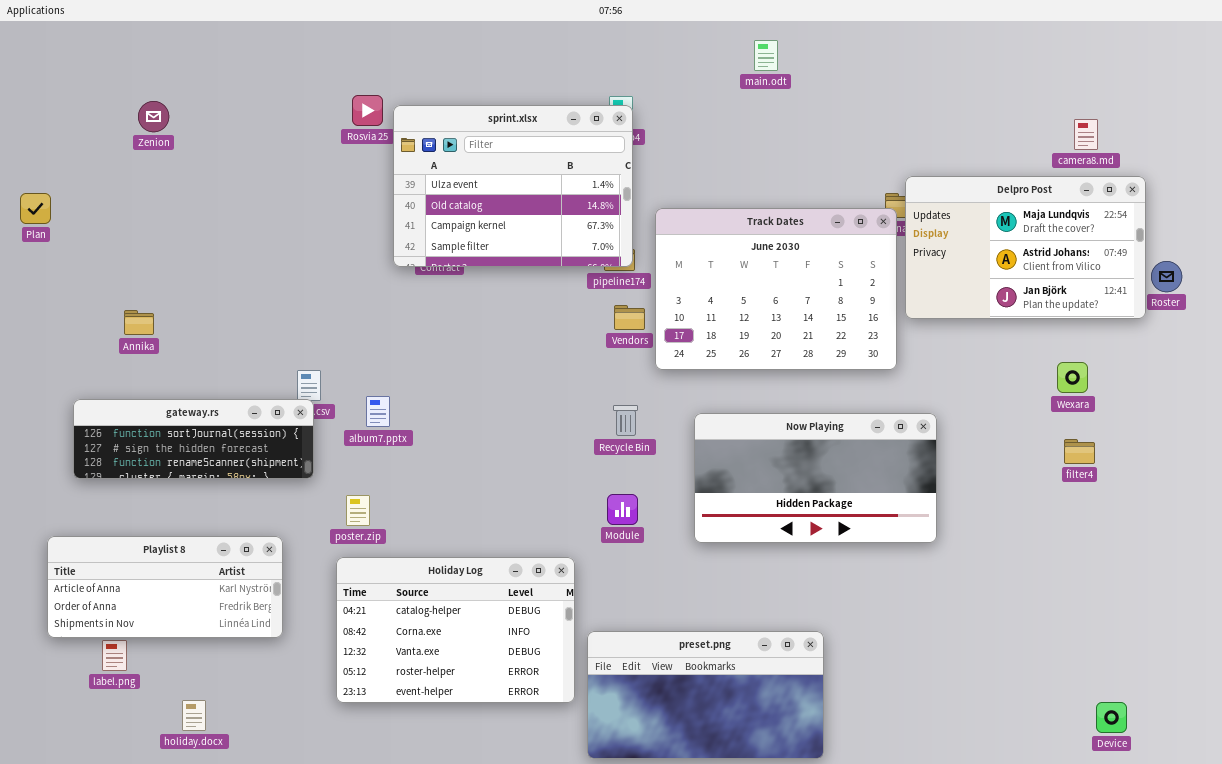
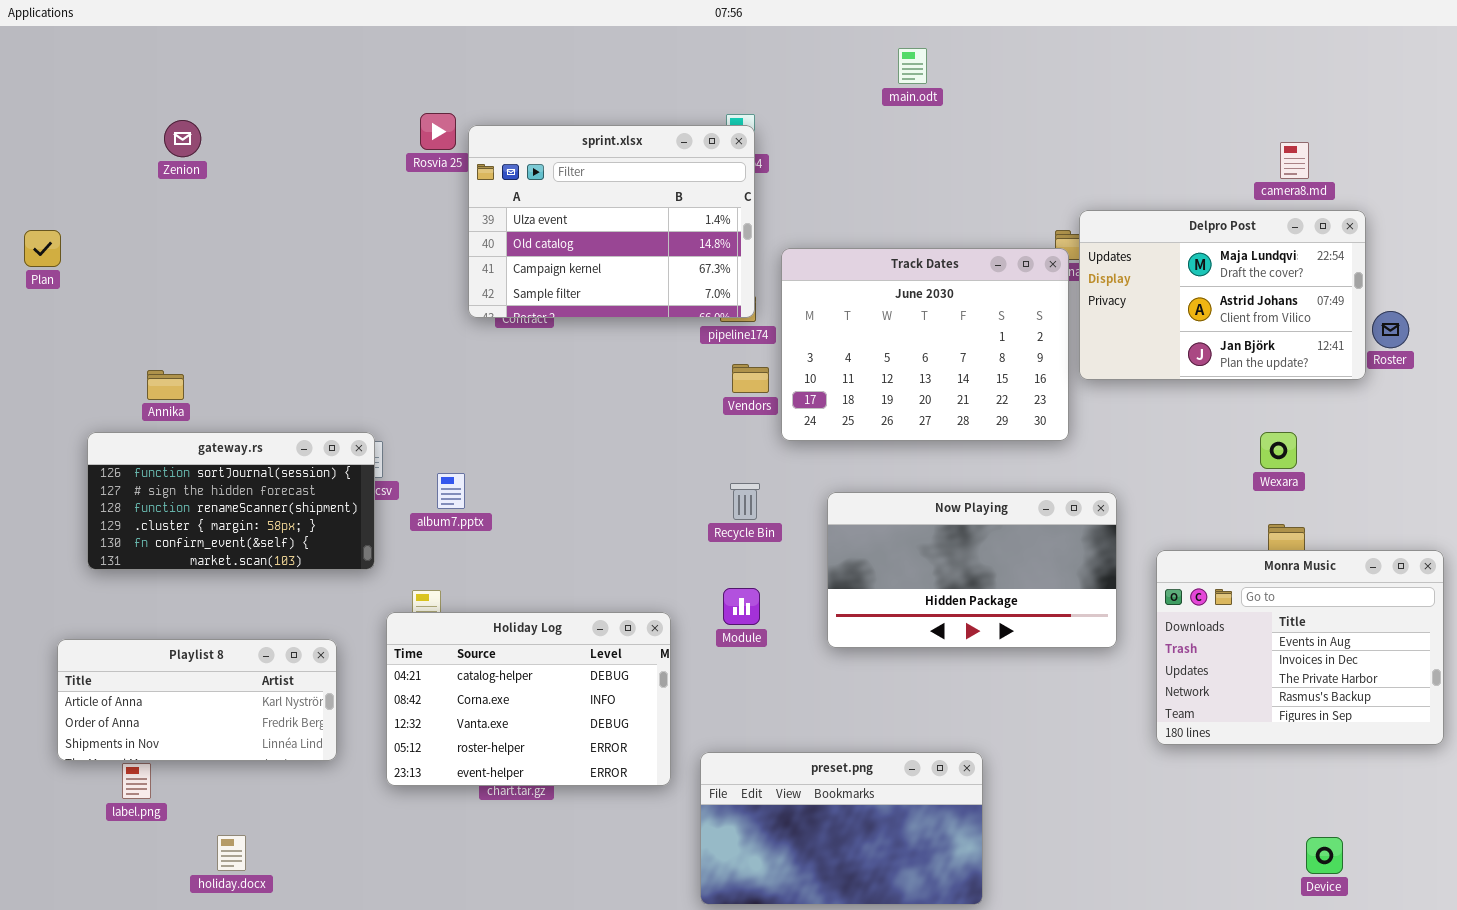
gateway.rs: [73,399,314,479] -> [87,432,375,570], resized
Monra Music: none -> [1156,550,1444,745], opened
Holiday Log: [336,557,575,703] -> [386,612,671,786], moved

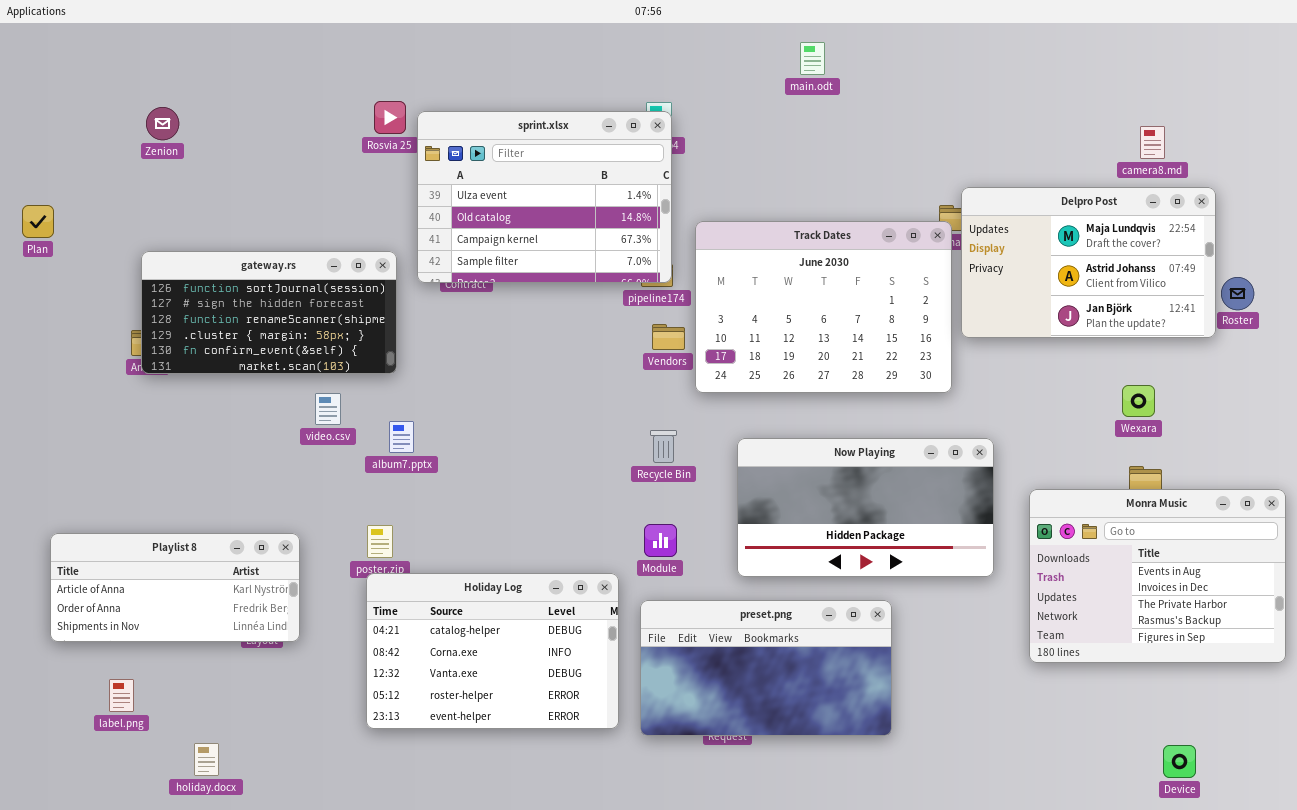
gateway.rs: [87,432,375,570] -> [141,251,397,374], moved
Holiday Log: [386,612,671,786] -> [366,573,619,729], moved
Playlist 8: [57,639,337,761] -> [50,533,300,642], moved
preset.png: [700,752,983,905] -> [640,600,892,736], moved

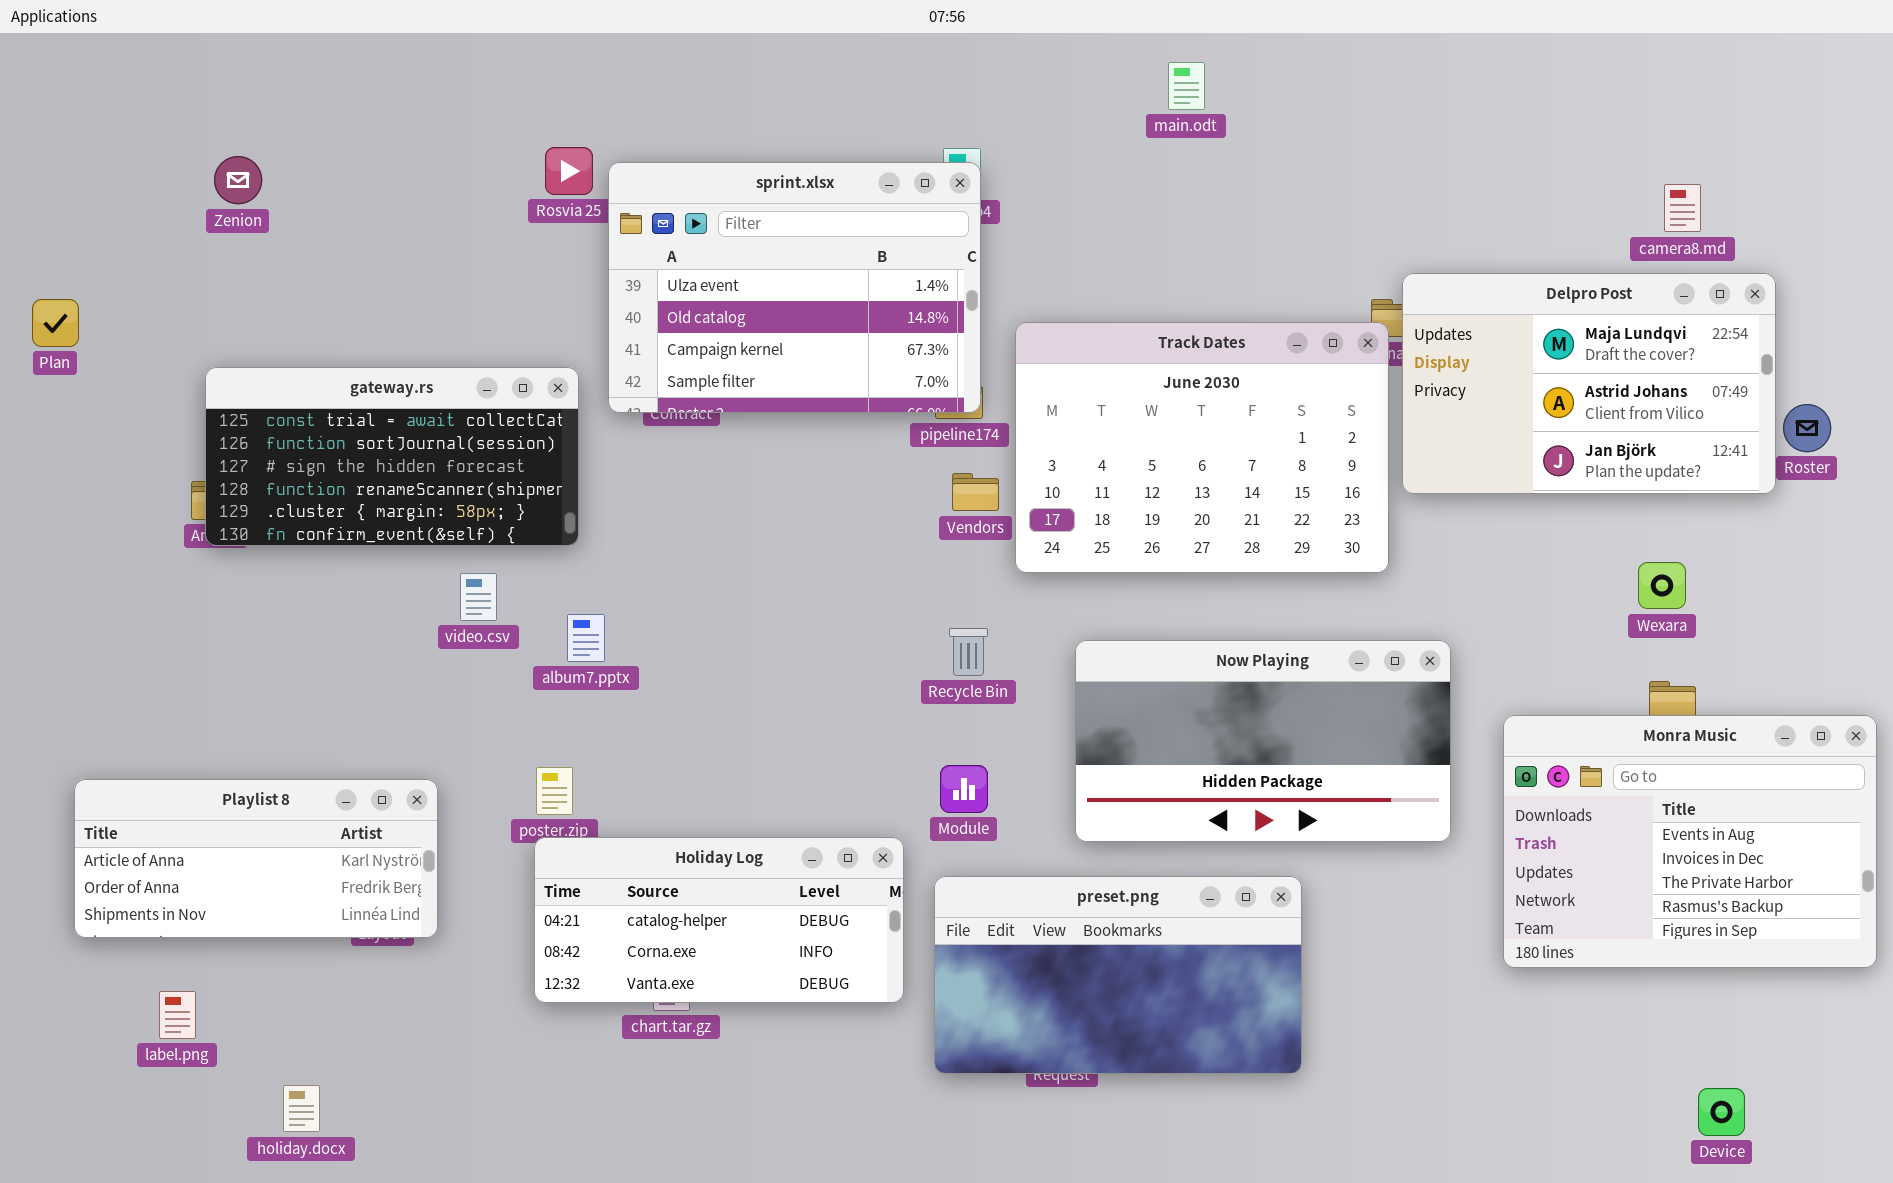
gateway.rs: [141,251,397,374] -> [205,367,579,546], scrolled up 1 row
Holiday Log: [366,573,619,729] -> [534,837,904,1003], resized

